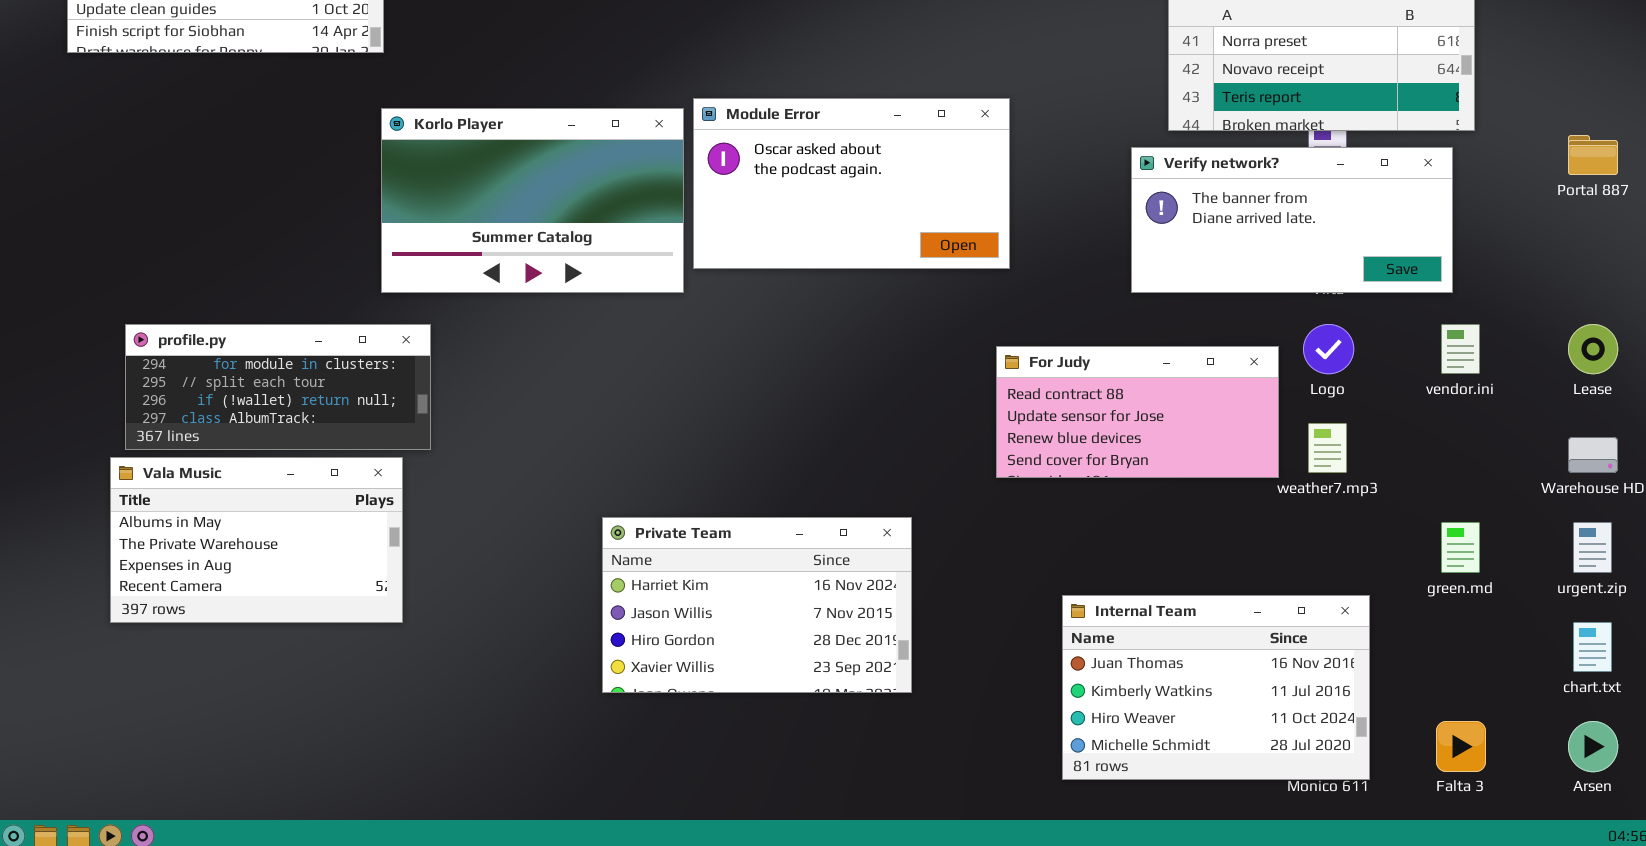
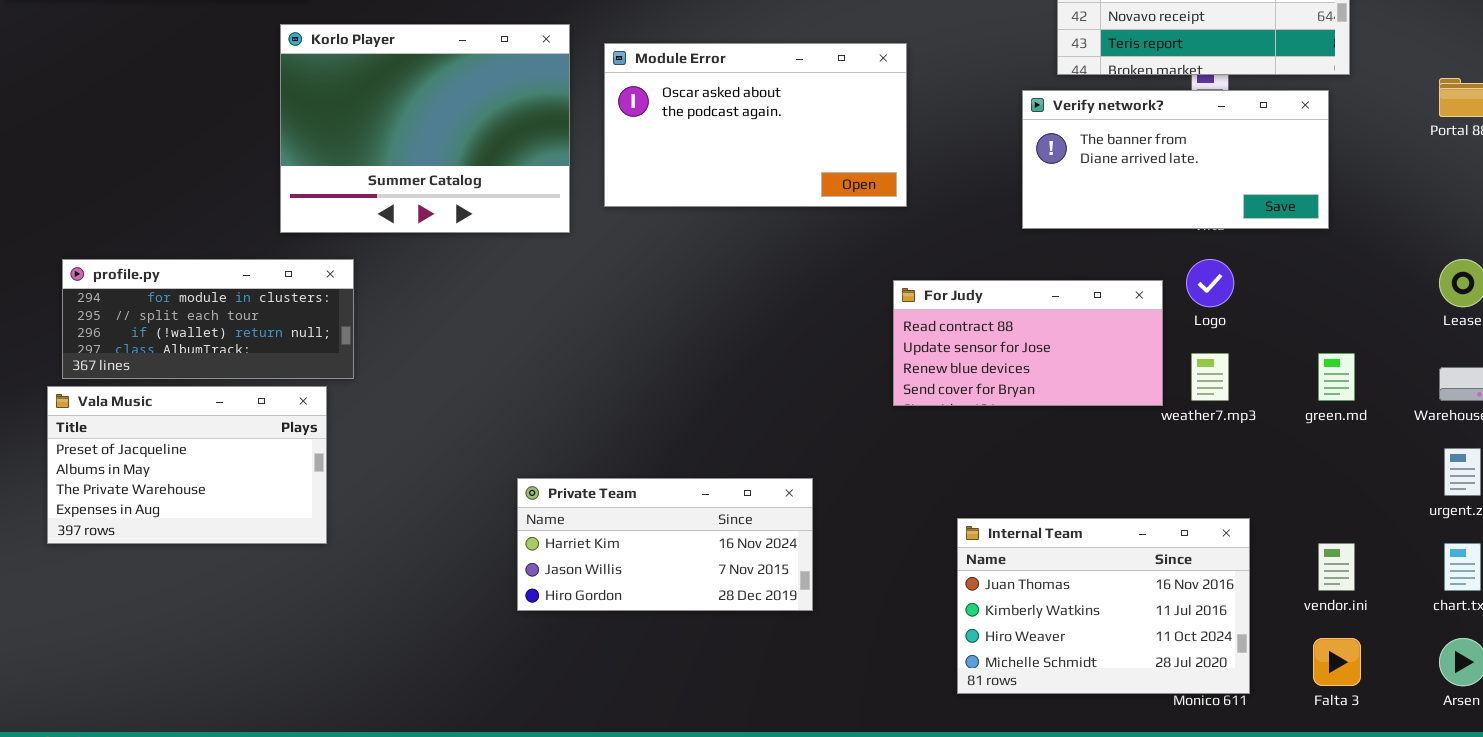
Korlo Player: [381,108,684,293] -> [280,24,570,233], moved, resized
vendor.ini: [1441,324,1480,374] -> [1318,543,1355,591], moved
Vala Music: [110,457,403,623] -> [47,386,327,544], scrolled up 1 row
Private Team: [602,517,912,693] -> [517,478,813,611], resized
green.md: [1441,522,1480,573] -> [1318,353,1355,401], moved

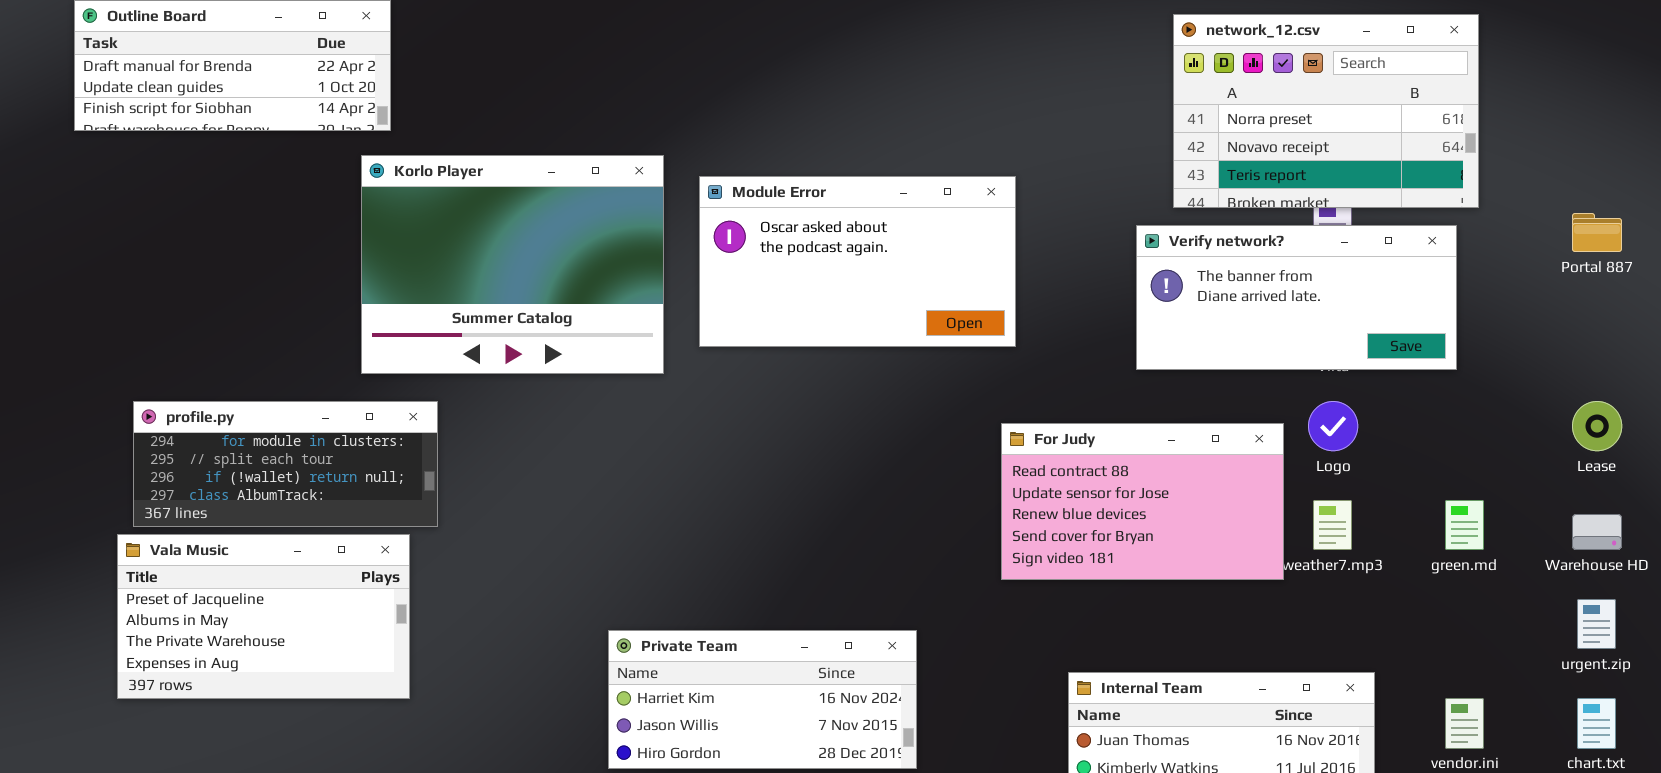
For Judy: [893,280,1163,406] -> [1001,423,1284,580], resized

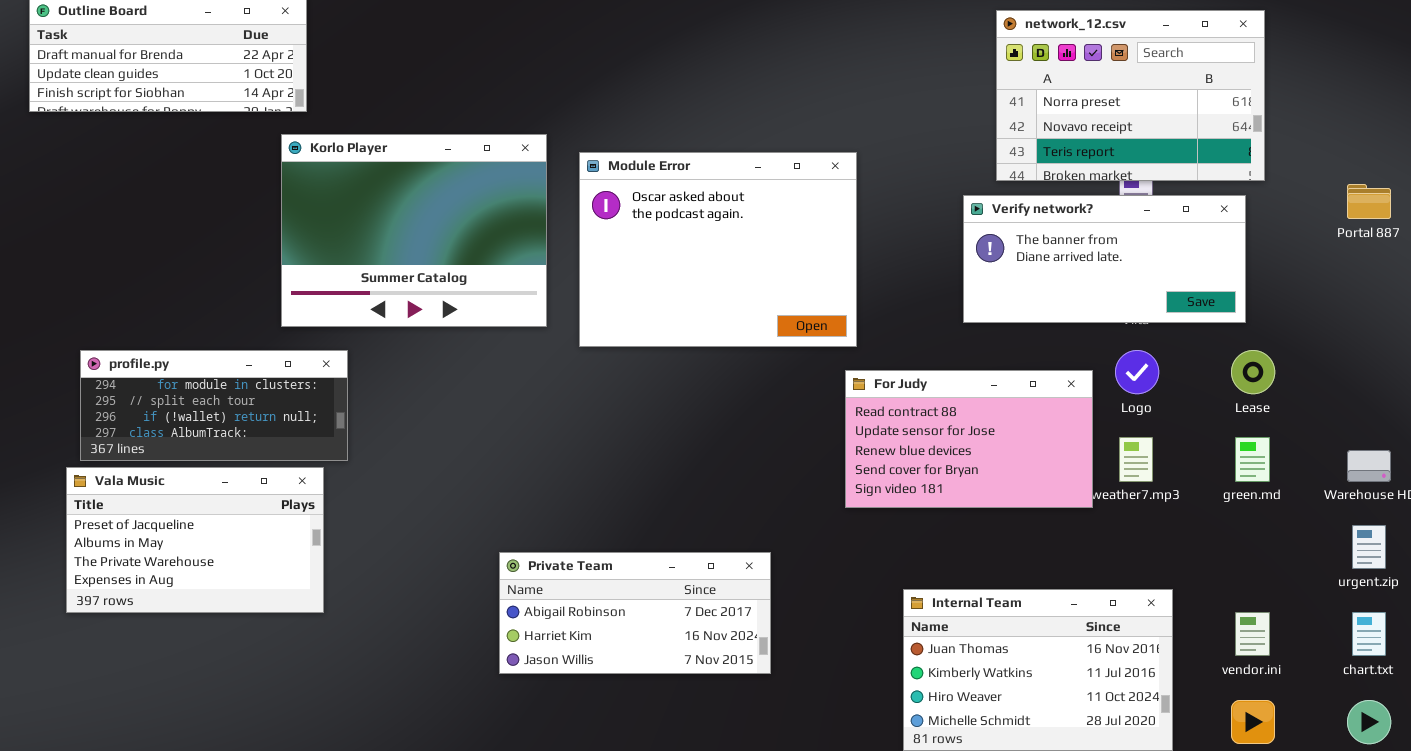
Module Error: [699,176,1016,347] -> [579,152,857,347], resized
Lease: [1572,401,1622,451] -> [1231,350,1275,394], moved
Private Team: [608,630,917,769] -> [499,552,771,674], scrolled up 1 row

